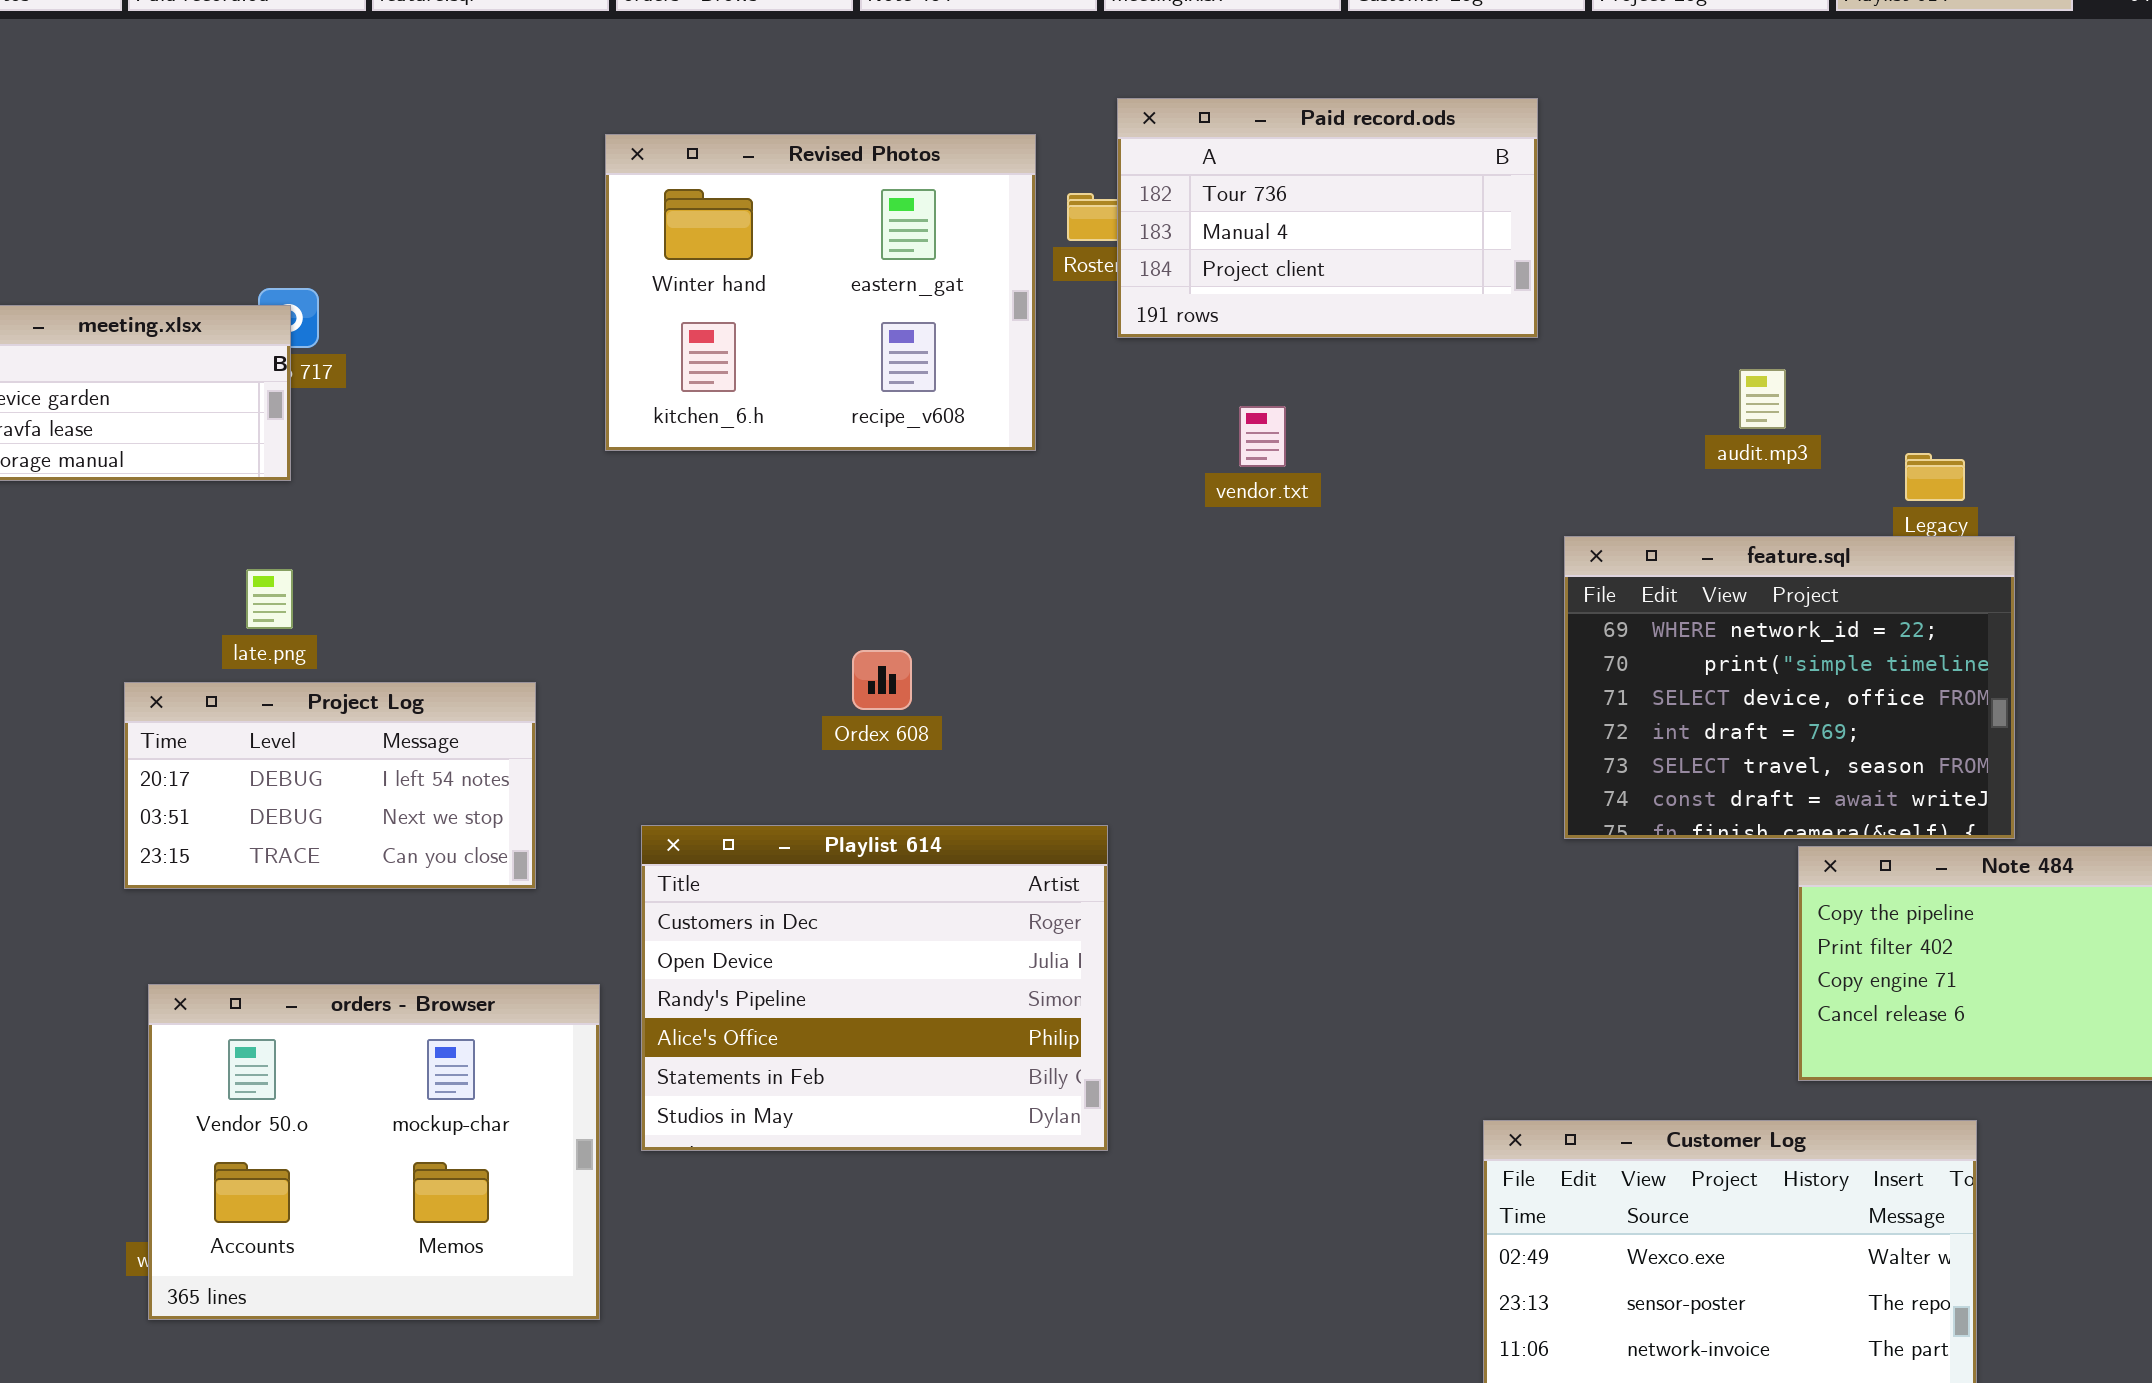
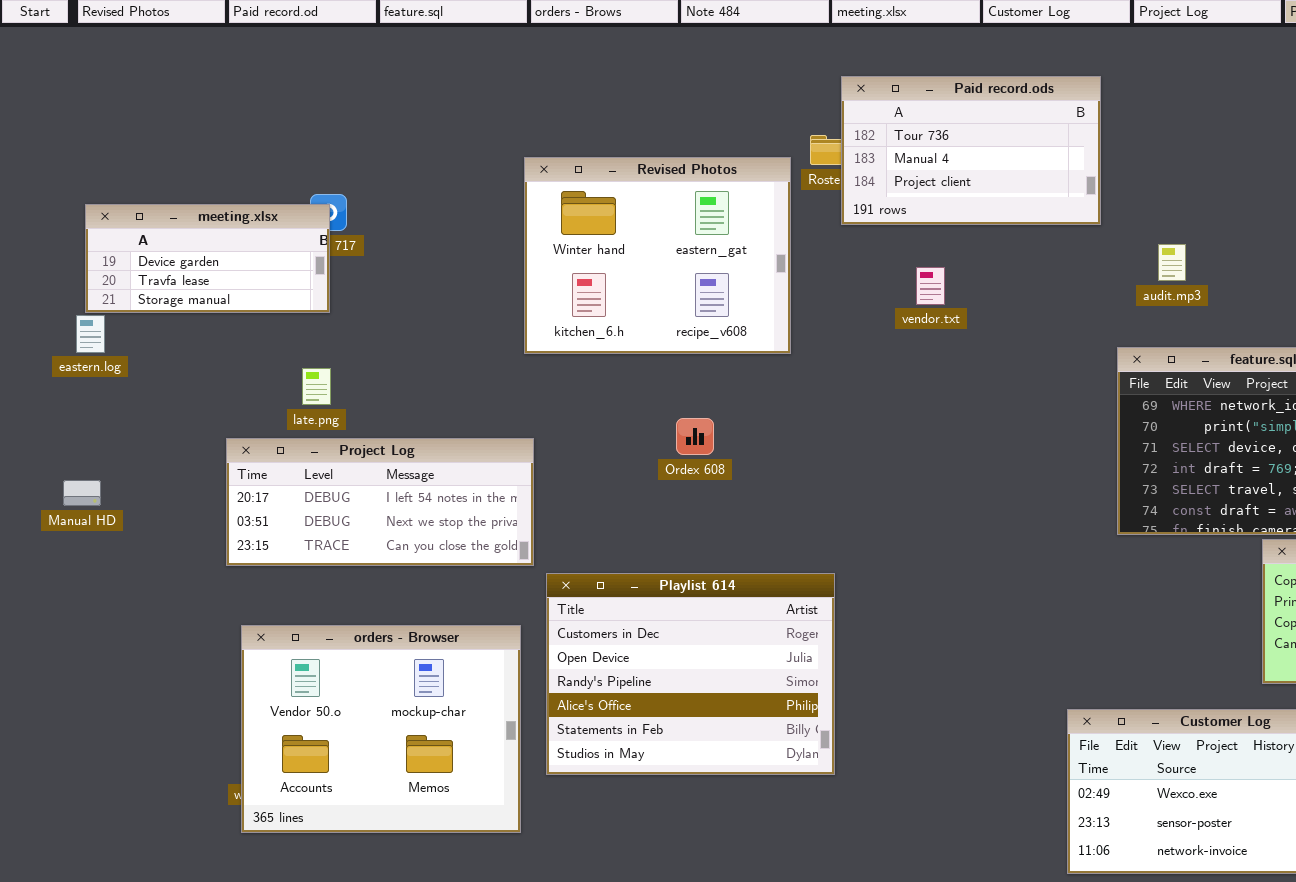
Revised Photos: [605,134,1036,451] -> [524,157,791,354], moved
audit.mp3: [1739,369,1786,429] -> [1158,244,1186,281], moved
Project Log: [124,682,536,889] -> [226,438,534,566], resized
Playlist 614: [641,825,1108,1151] -> [546,573,835,775], moved

